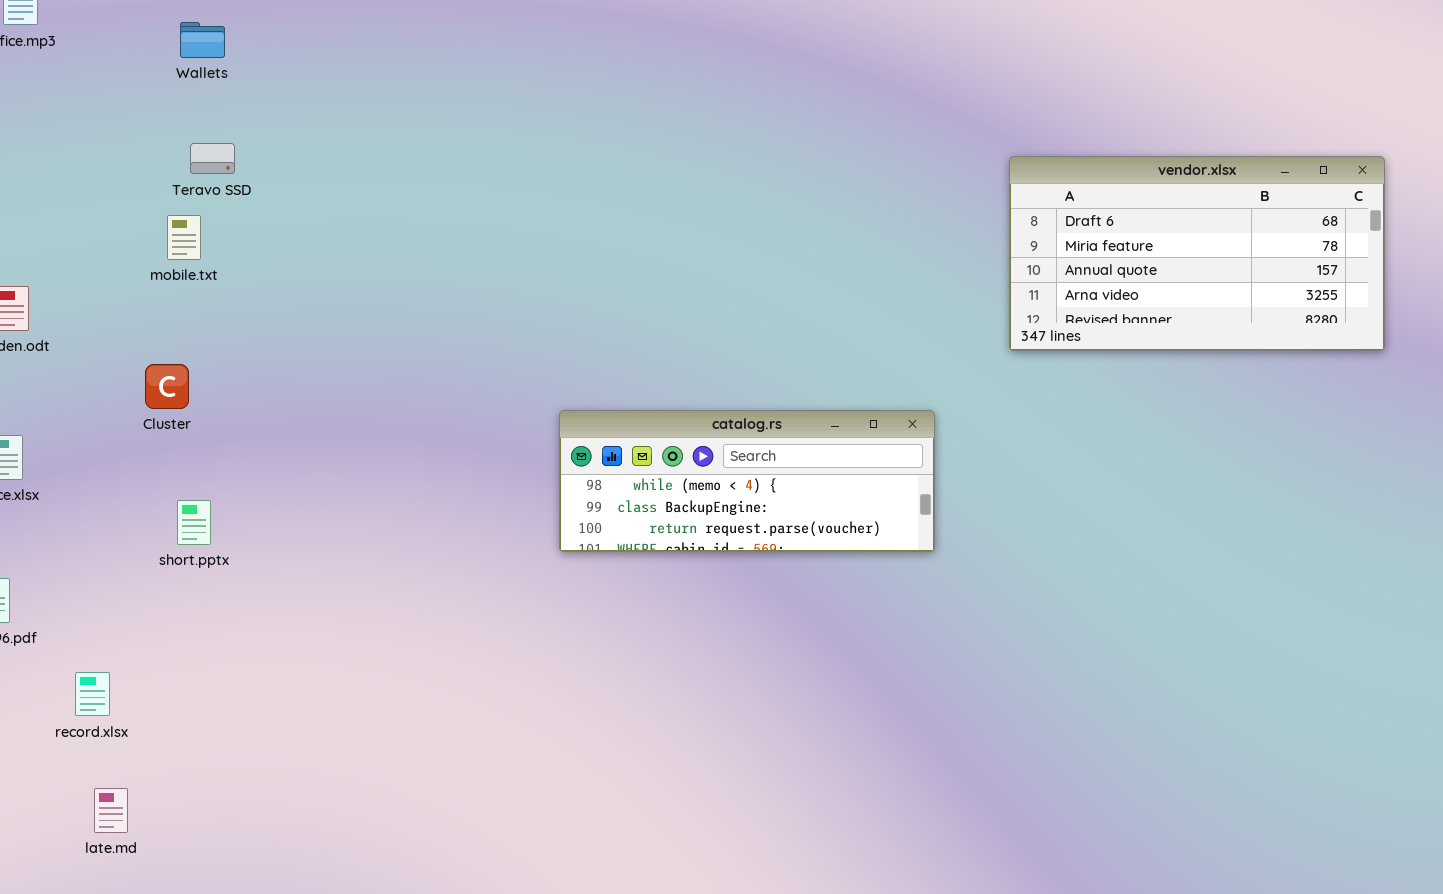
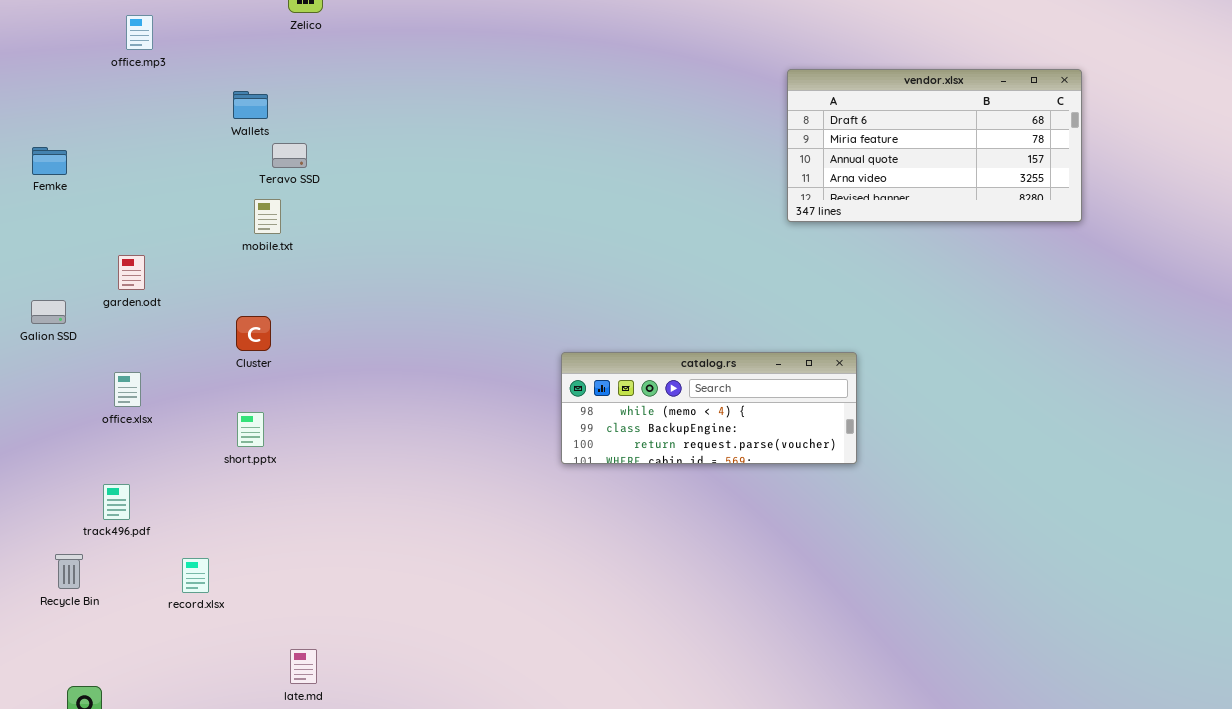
Wallets: [180,22,225,58] -> [233,91,268,119], moved
vendor.xlsx: [1009,156,1385,351] -> [787,69,1082,222], moved
short.pptx: [177,500,211,545] -> [237,412,264,447], moved
late.md: [94,788,128,833] -> [290,649,317,684], moved

